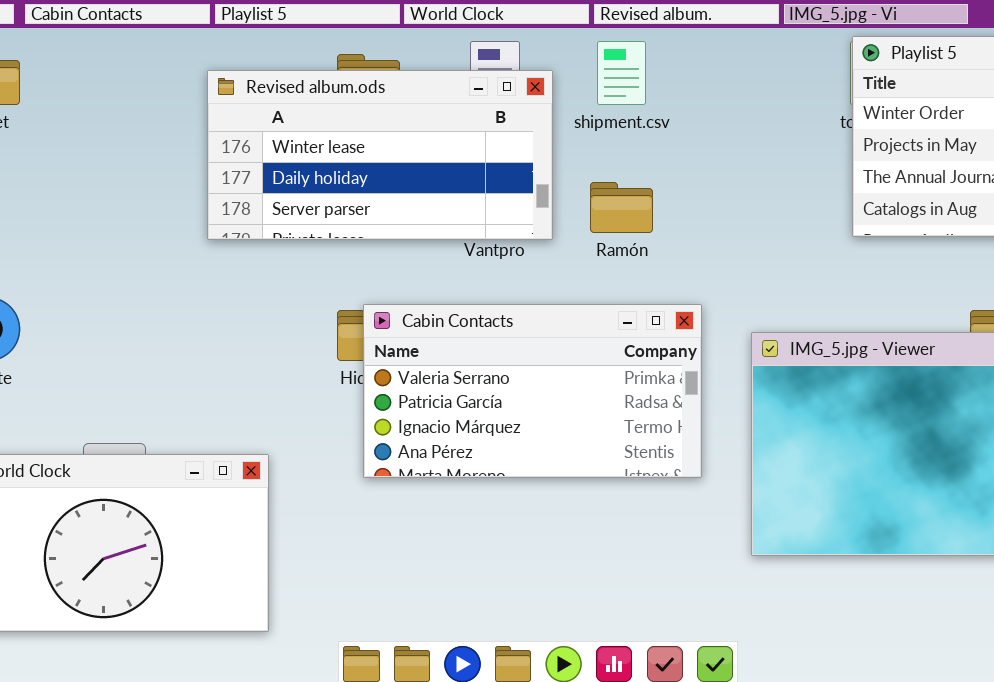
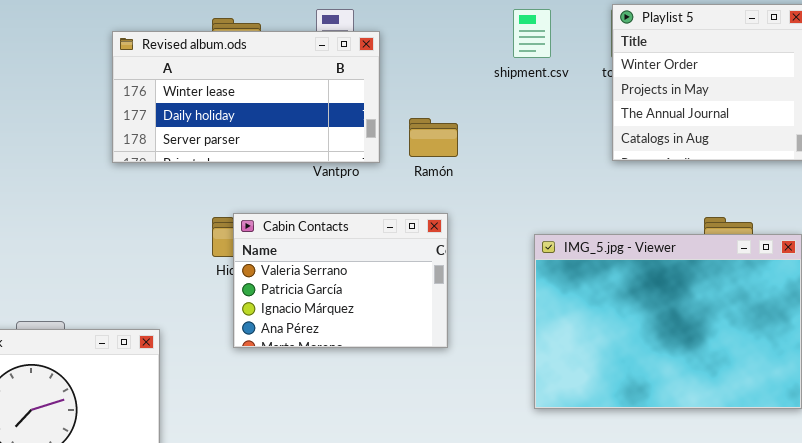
shipment.csv: [597,41,646,105] -> [513,9,551,58], moved
Cabin Contacts: [363,304,702,478] -> [233,213,448,348], resized

